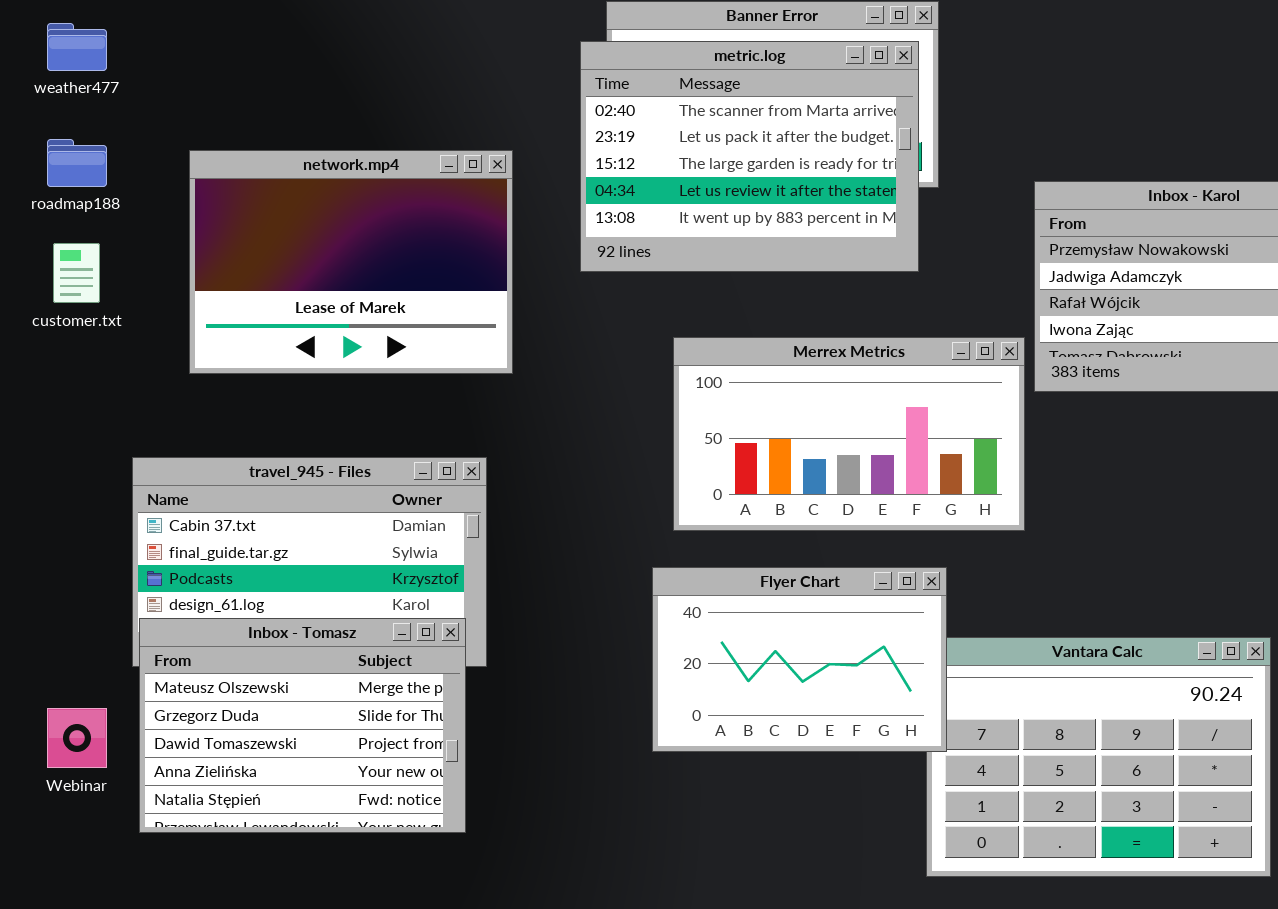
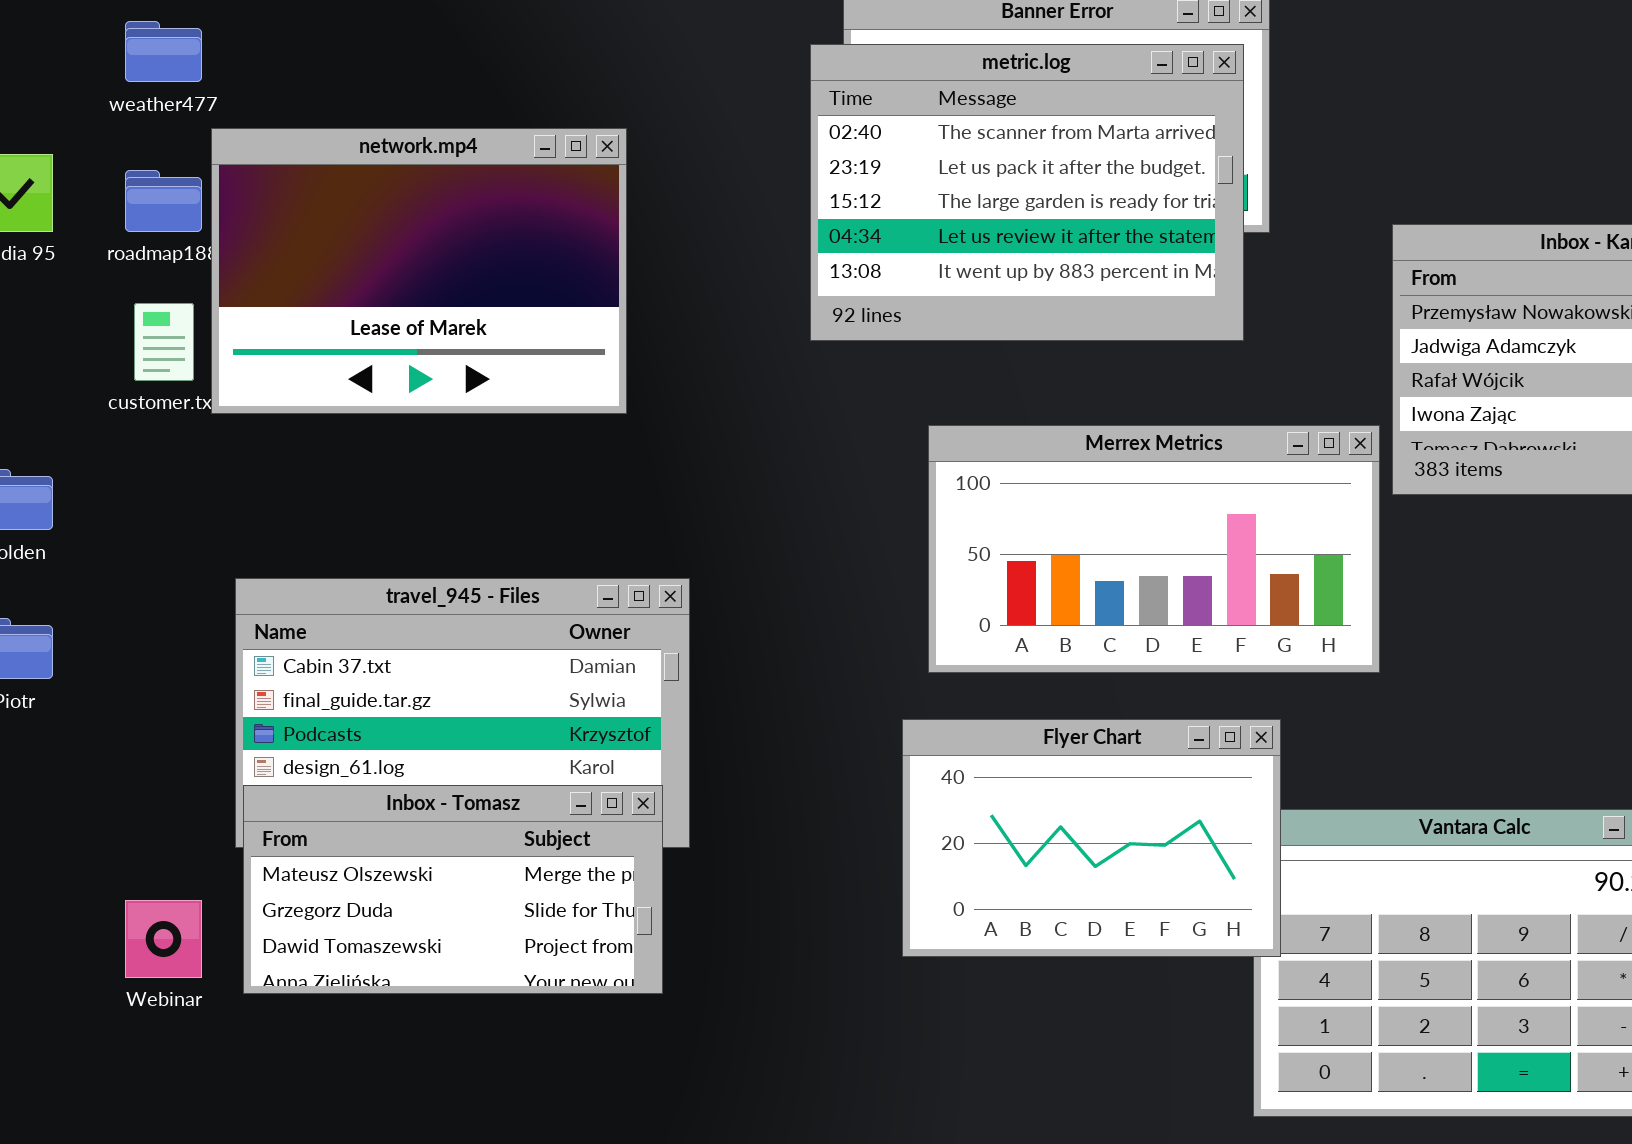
network.mp4: [189,150,513,374] -> [211,128,627,414], moved
Inbox - Tomasz: [139,618,466,833] -> [243,785,663,994], resized

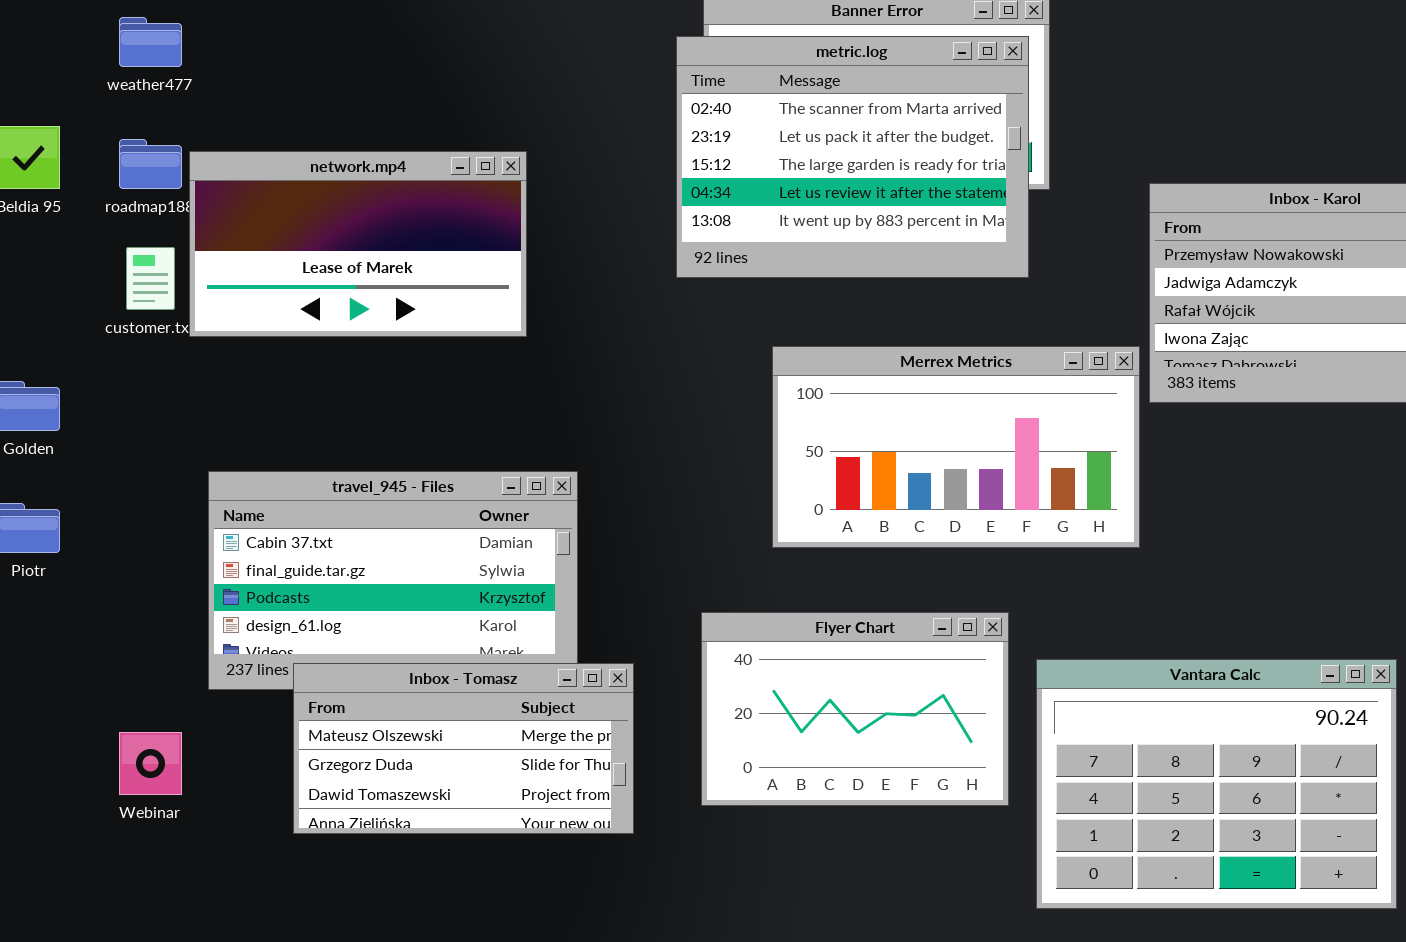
network.mp4: [211,128,627,414] -> [189,151,527,337], resized
Flyer Chart: [902,719,1281,957] -> [701,612,1009,806], moved
Inbox - Tomasz: [243,785,663,994] -> [293,663,634,834], moved

